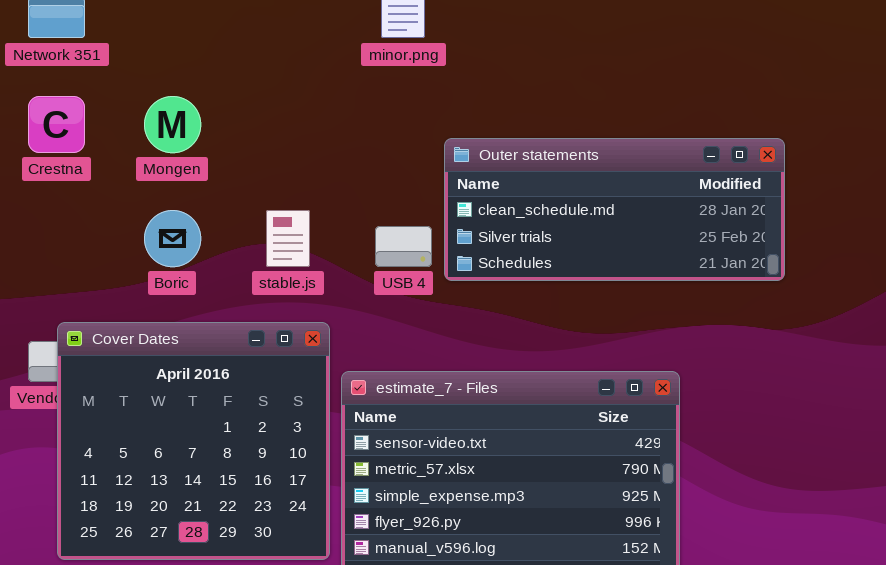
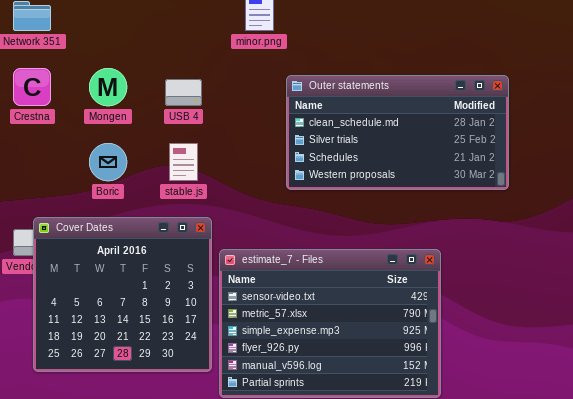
Outer statements: [444,138,785,281] -> [286,75,509,190], resized
USB 4: [375,226,432,267] -> [165,79,202,106], moved

